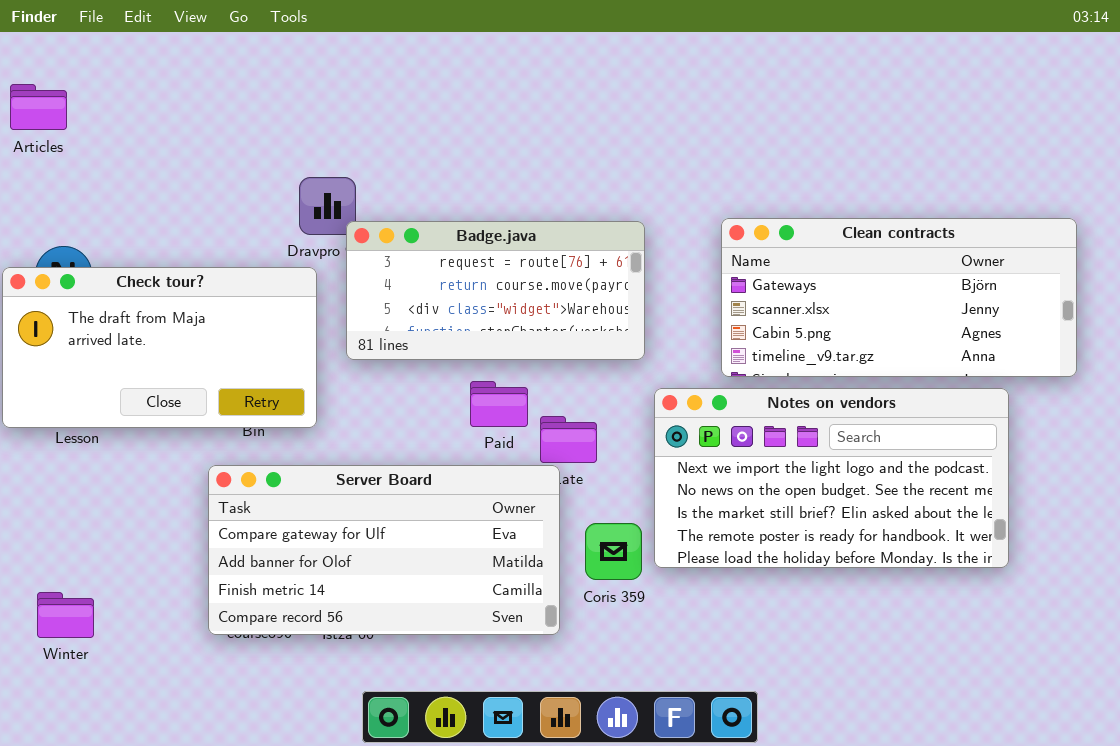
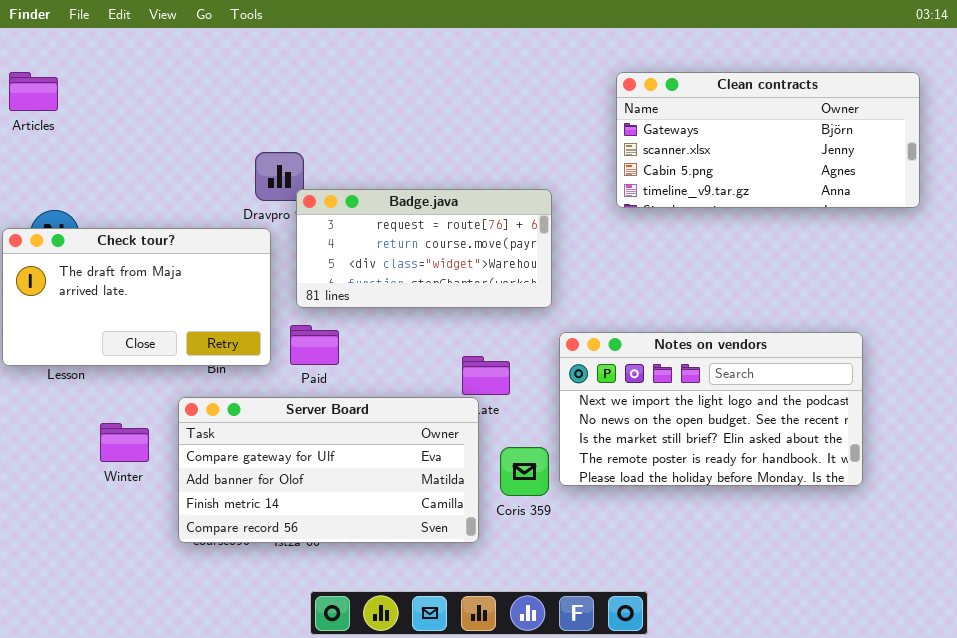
Clean contracts: [721,218,1077,377] -> [616,72,920,208], moved
Paid: [470,381,528,427] -> [290,325,339,365], moved
Winter: [37,592,94,638] -> [100,423,149,462], moved

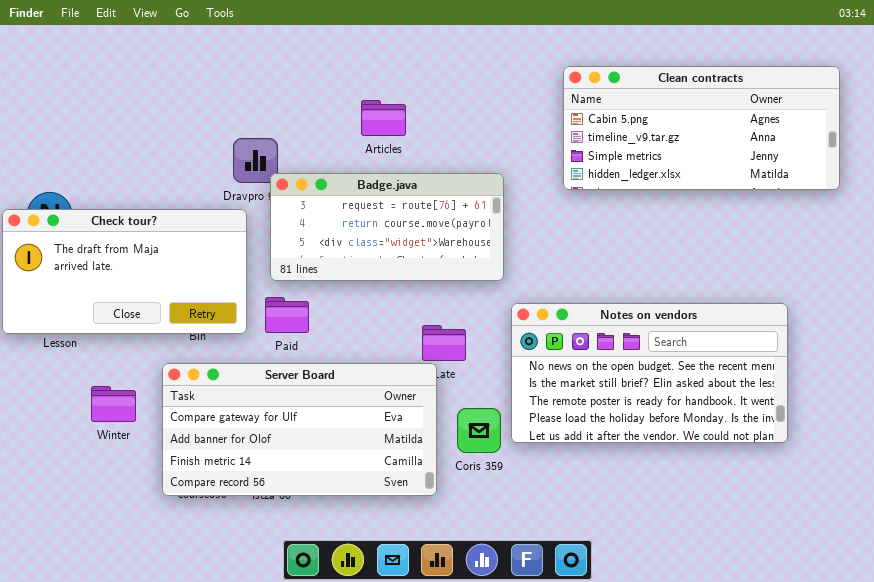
Articles: [9,72,58,111] -> [361,100,406,136], moved
Clean contracts: [616,72,920,208] -> [563,66,840,190], scrolled down 2 rows
Notes on vendors: [559,332,863,486] -> [511,303,788,443], scrolled down 1 row

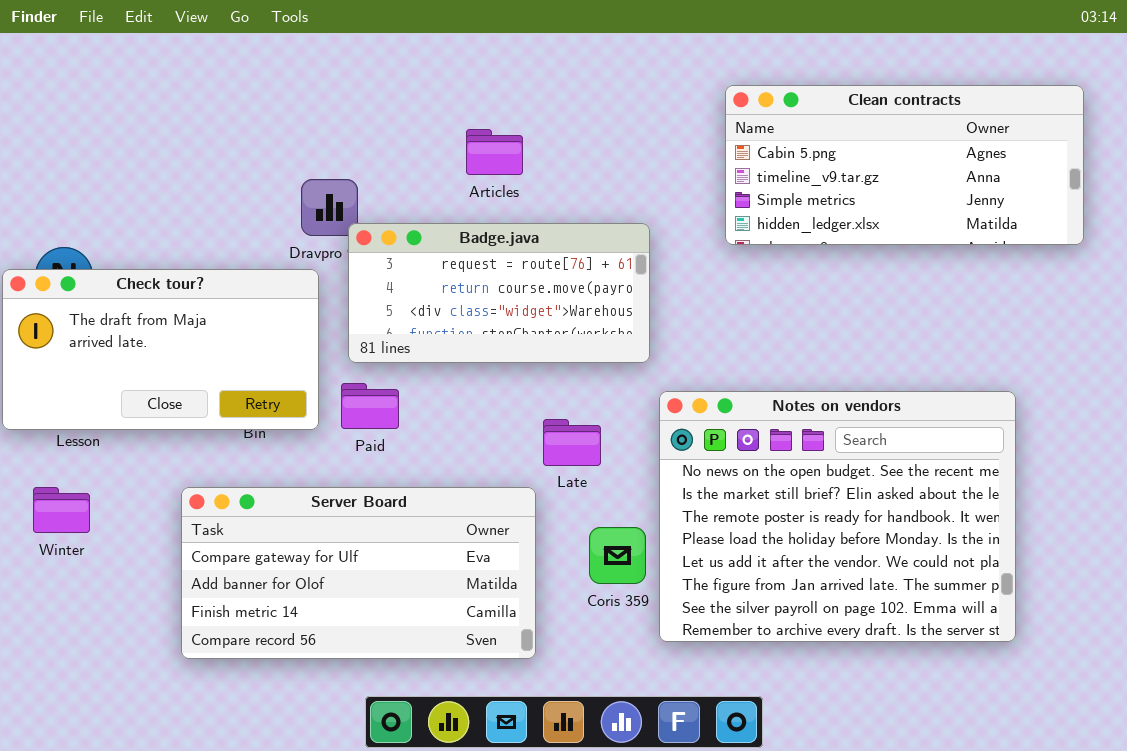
Notes on vendors: [511,303,788,443] -> [659,391,1016,642], resized
Server Board: [162,363,437,496] -> [181,487,536,659], moved
Winter: [91,386,136,422] -> [33,487,90,533], moved

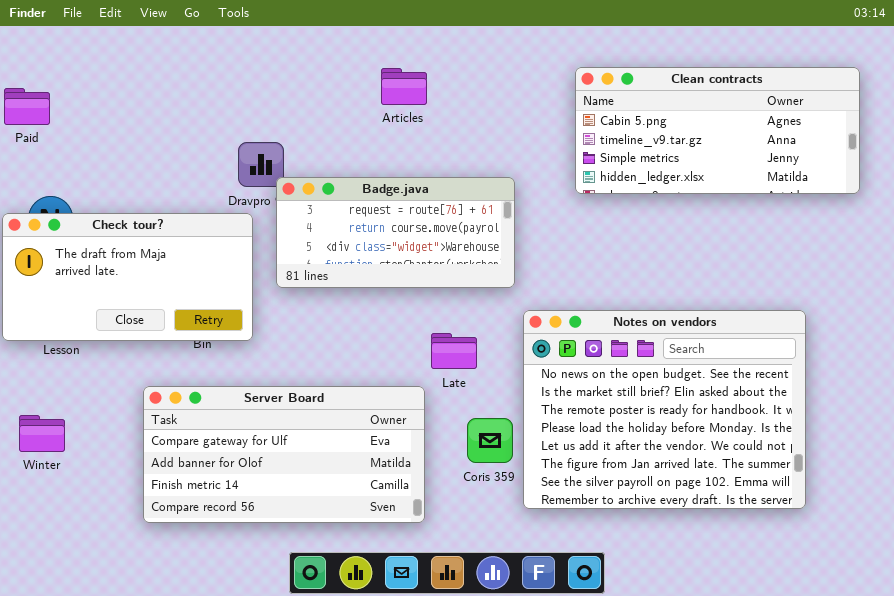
Articles: [466,129,523,175] -> [381,68,427,105], moved
Paid: [341,383,399,429] -> [4,88,50,125], moved
Winter: [33,487,90,533] -> [19,415,65,452], moved

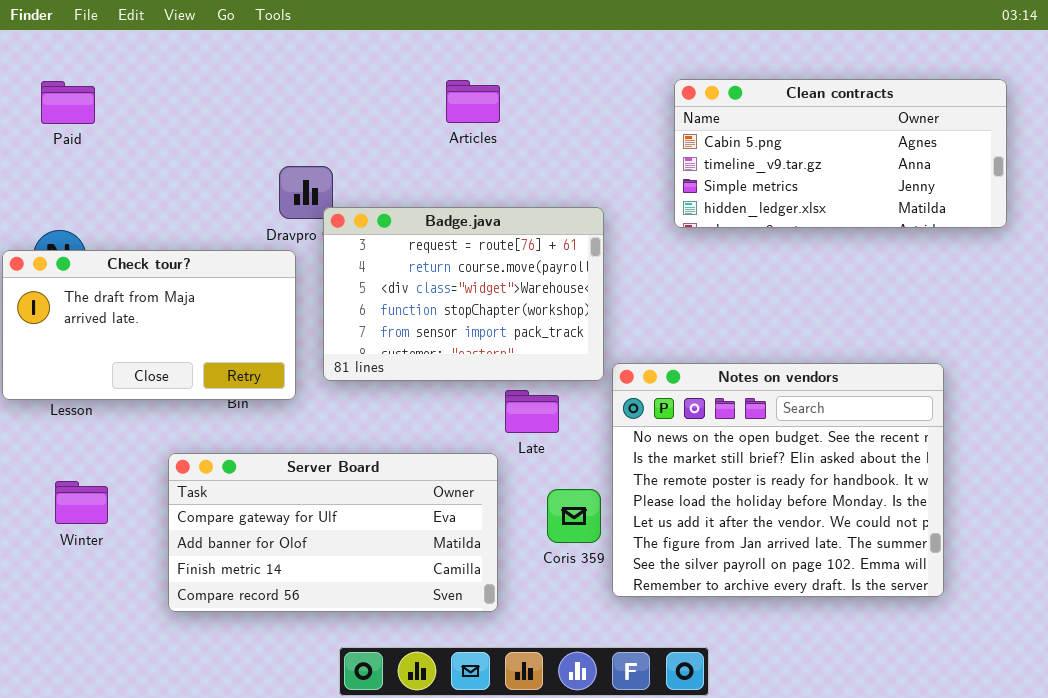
Paid: [4,88,50,125] -> [41,81,95,124], moved
Badge.java: [276,177,515,288] -> [323,207,604,381], resized
Winter: [19,415,65,452] -> [55,481,108,524], moved

